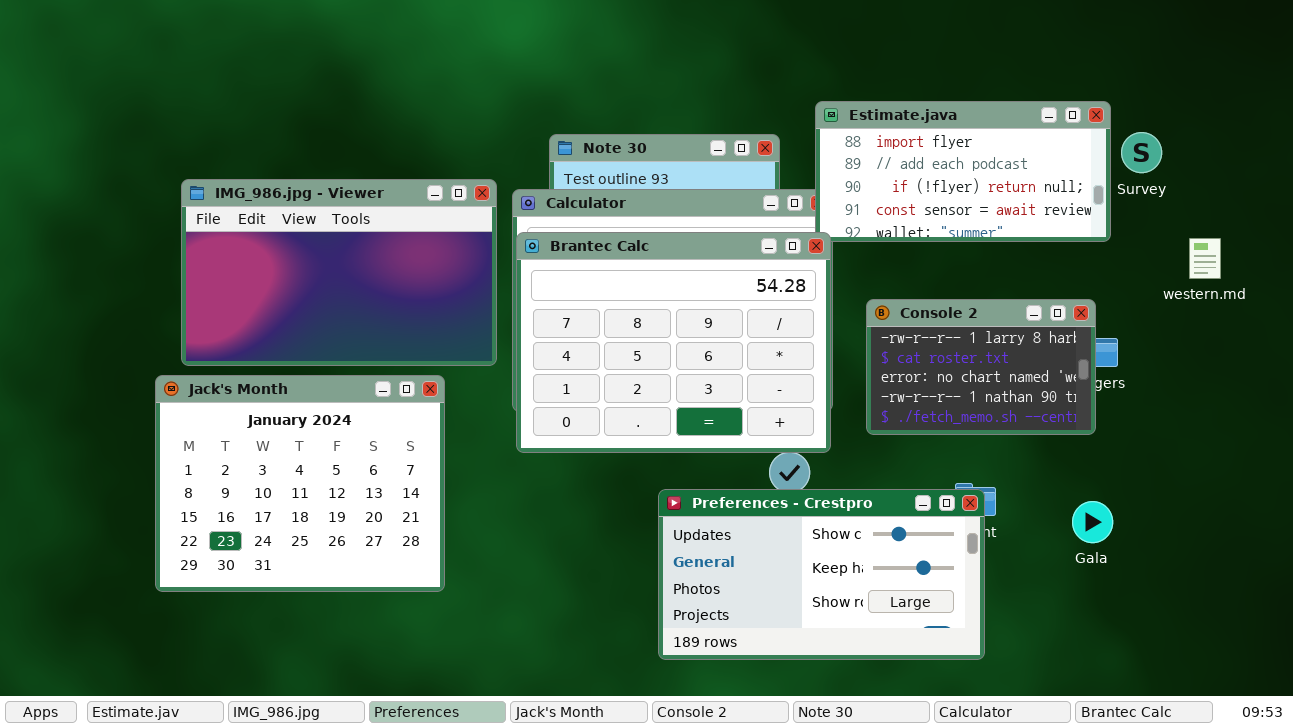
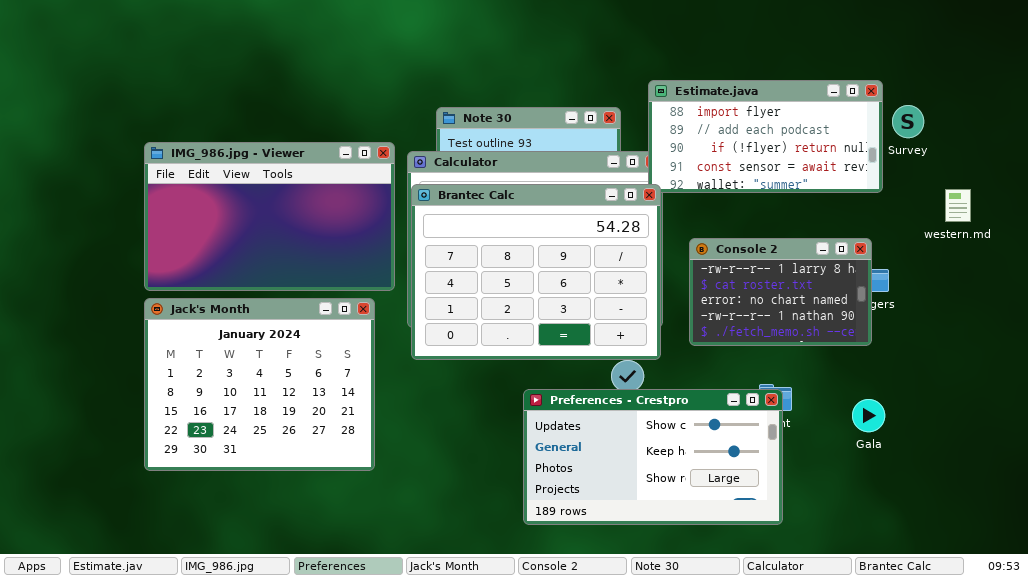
Jack's Month: [155,375,445,592] -> [144,298,375,471], moved

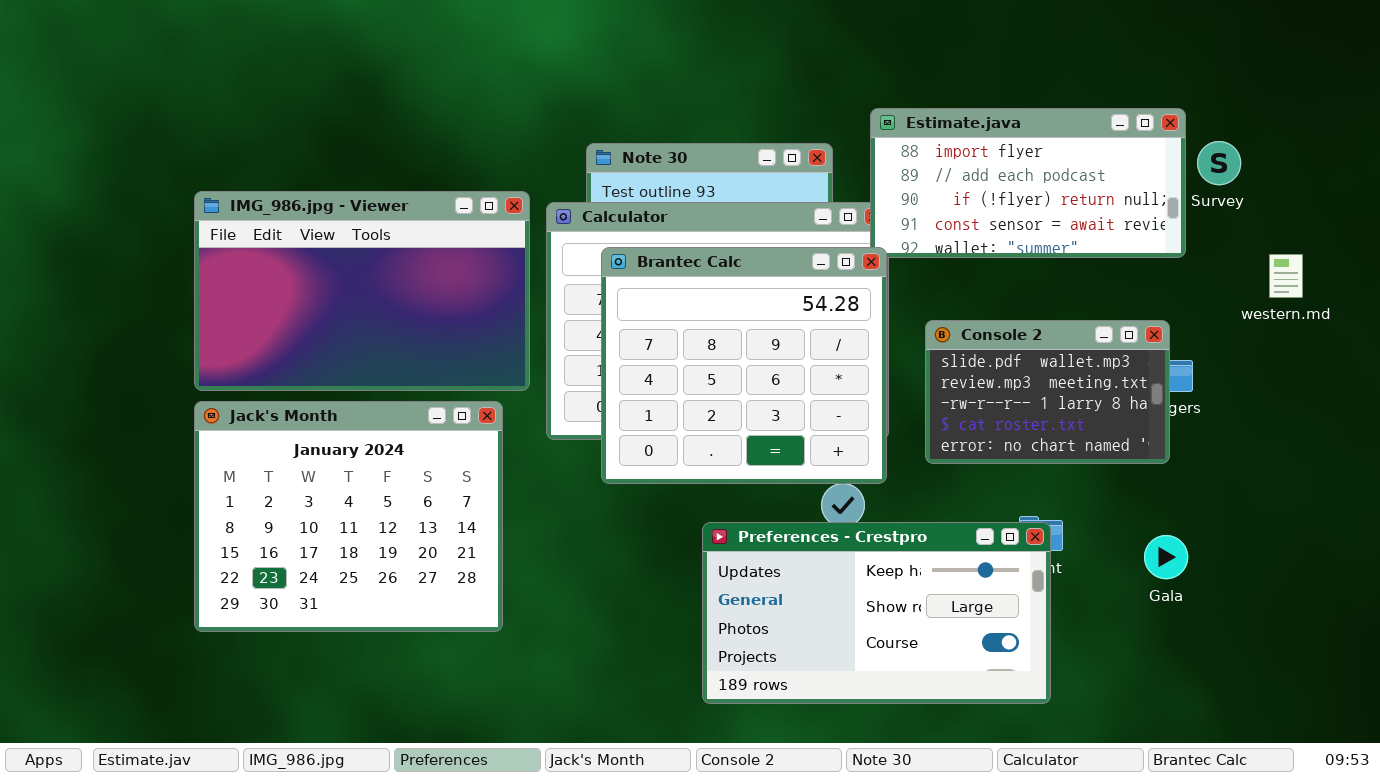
Brantec Calc: [411,184,661,360] -> [601,247,887,484], resized
Console 2: [689,238,872,346] -> [925,320,1170,464], scrolled up 2 rows
Preferences - Crestpro: [523,389,783,525] -> [702,522,1051,704], scrolled down 1 row

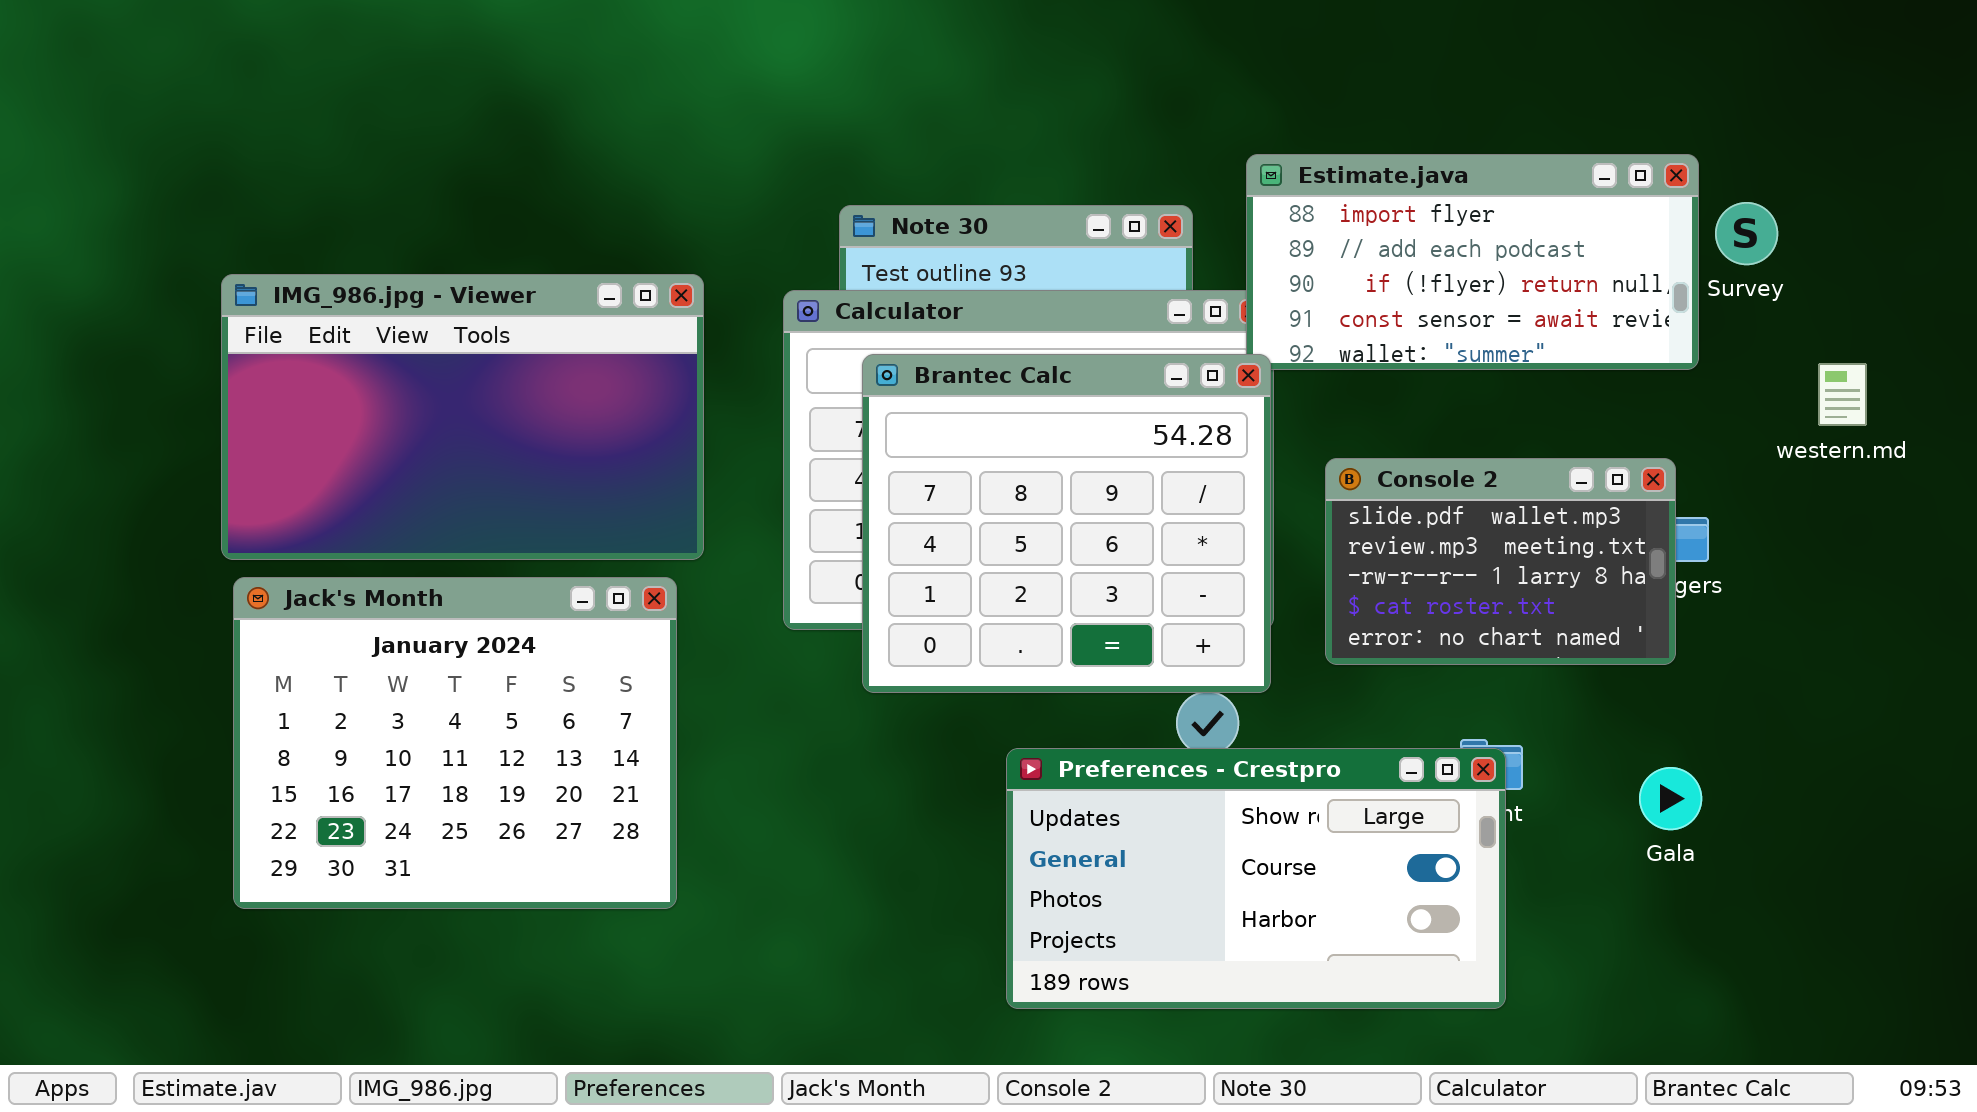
IMG_986.jpg - Viewer: [194,191,530,391] -> [221,274,704,560], moved
Jack's Month: [194,401,503,632] -> [233,577,677,909], moved
Preferences - Crestpro: [702,522,1051,704] -> [1006,748,1506,1009], scrolled down 1 row

